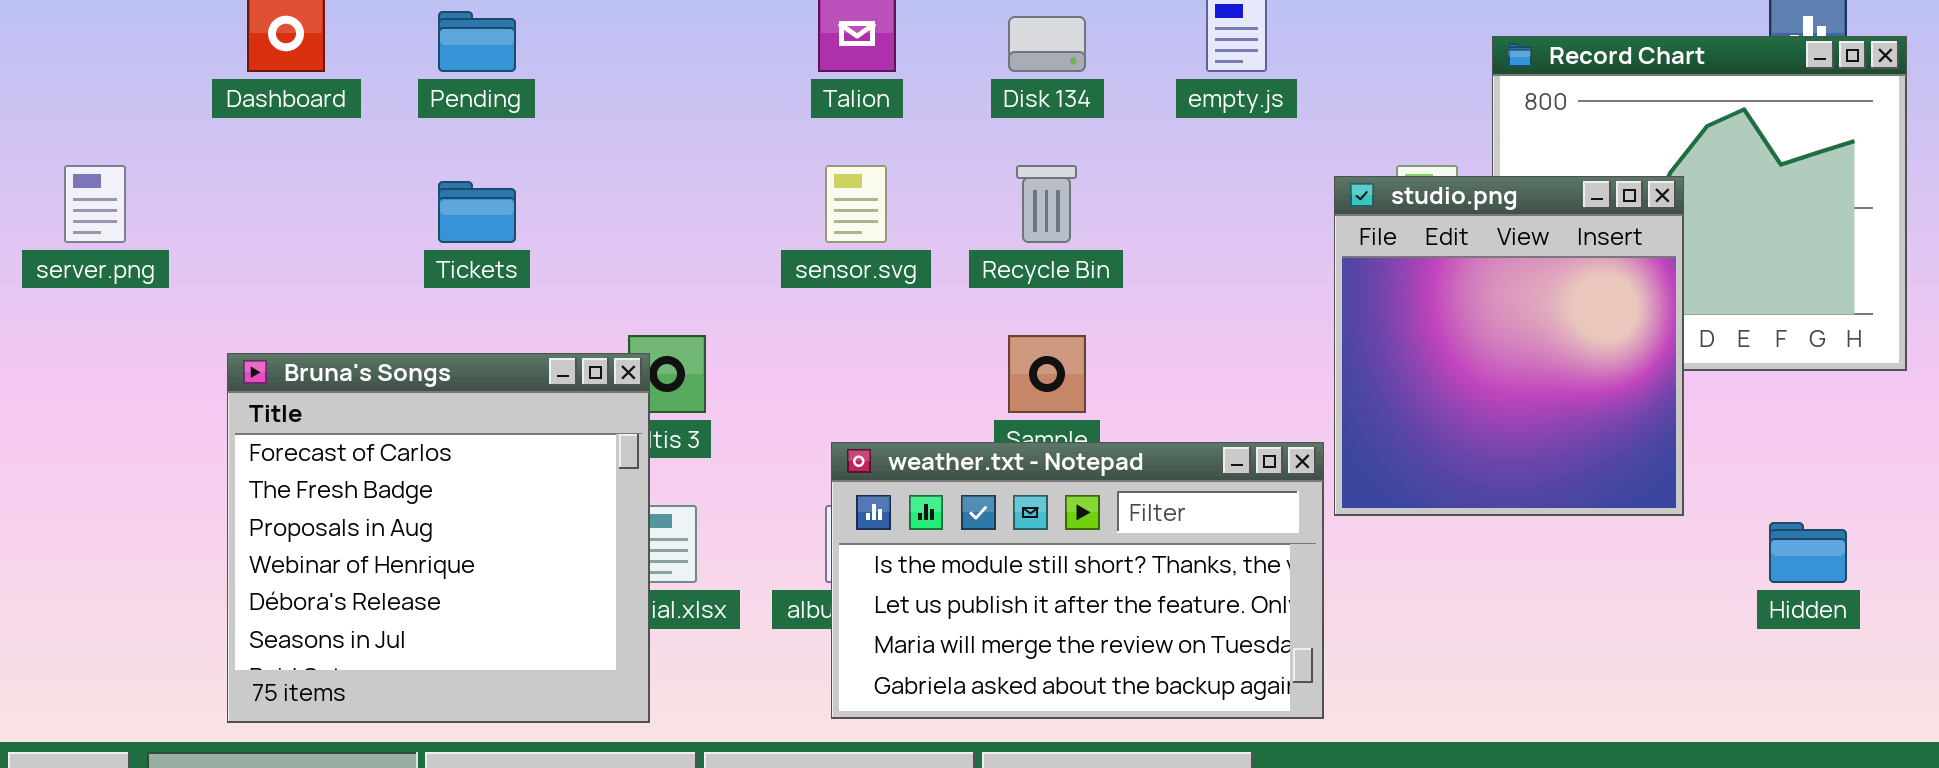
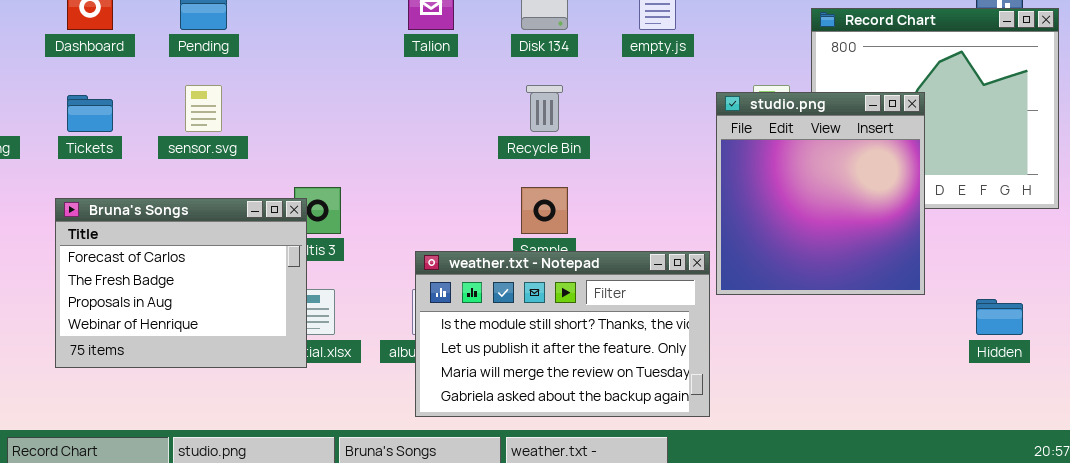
sensor.svg: [825,165,887,243] -> [185,85,222,132], moved
Tickets: [438,181,516,243] -> [67,95,113,132], moved
Bruna's Songs: [227,353,650,723] -> [55,198,307,368], resized

